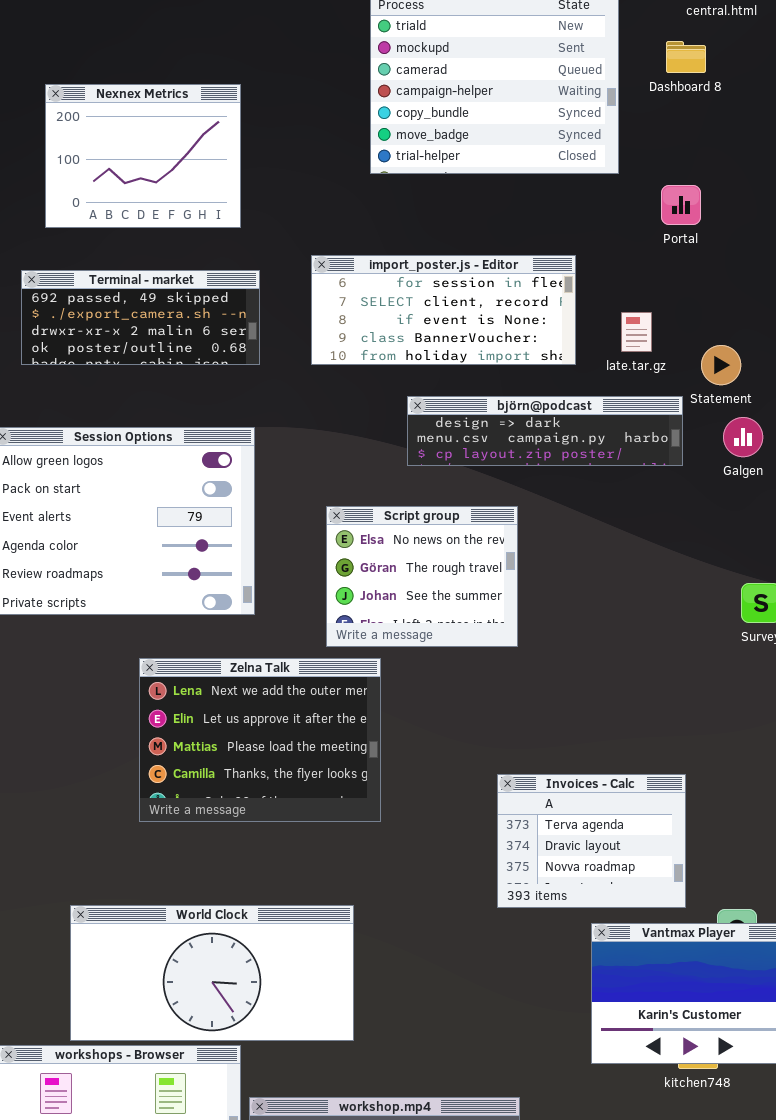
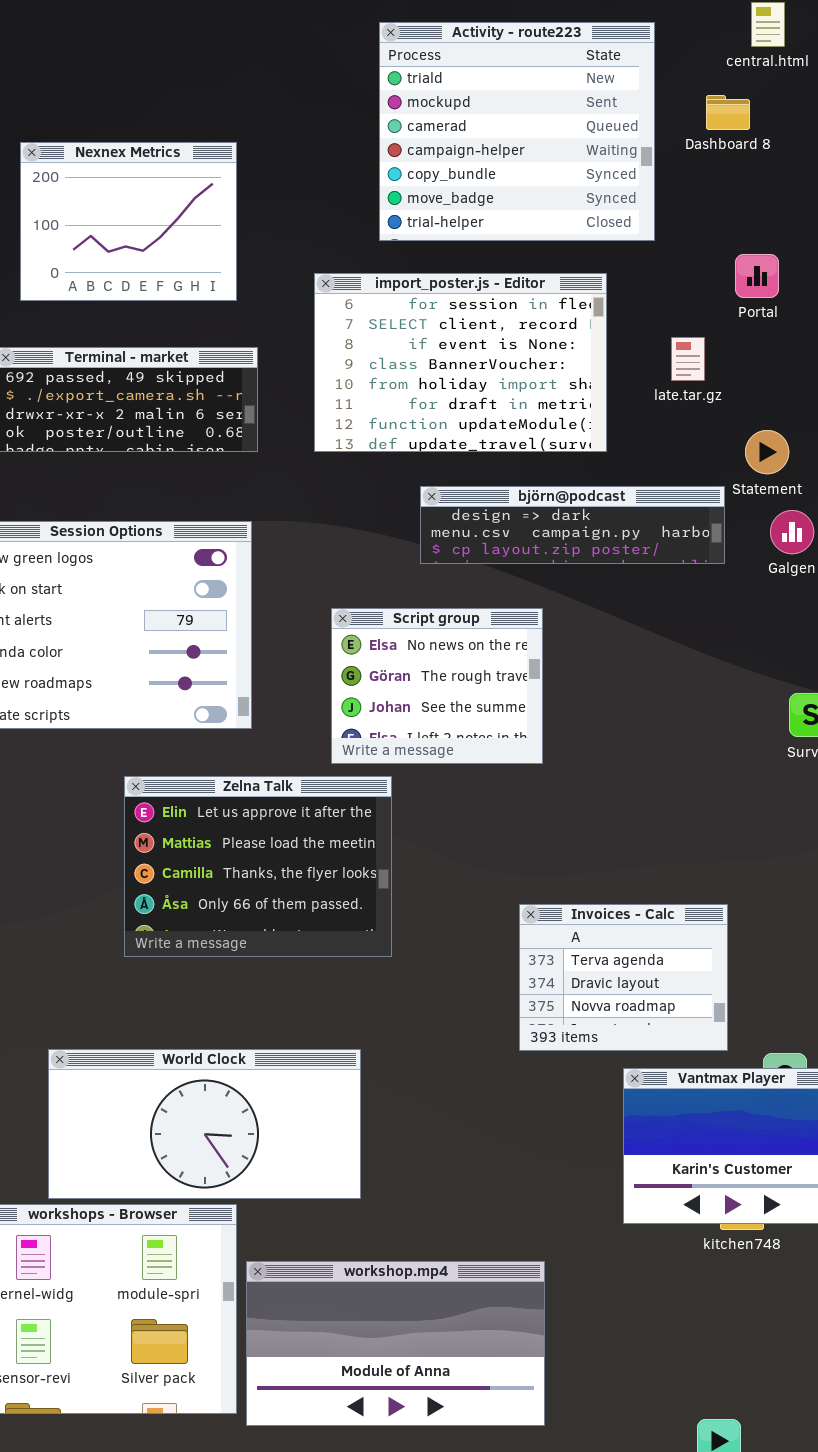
Portal: [661,185,701,225] -> [735,254,779,298], moved
import_poster.js - Editor: [311,255,576,365] -> [314,273,607,452], resized
late.tar.gz: [621,312,652,352] -> [671,337,705,381], moved
Zelna Talk: [139,658,381,822] -> [124,776,392,957], scrolled down 1 row

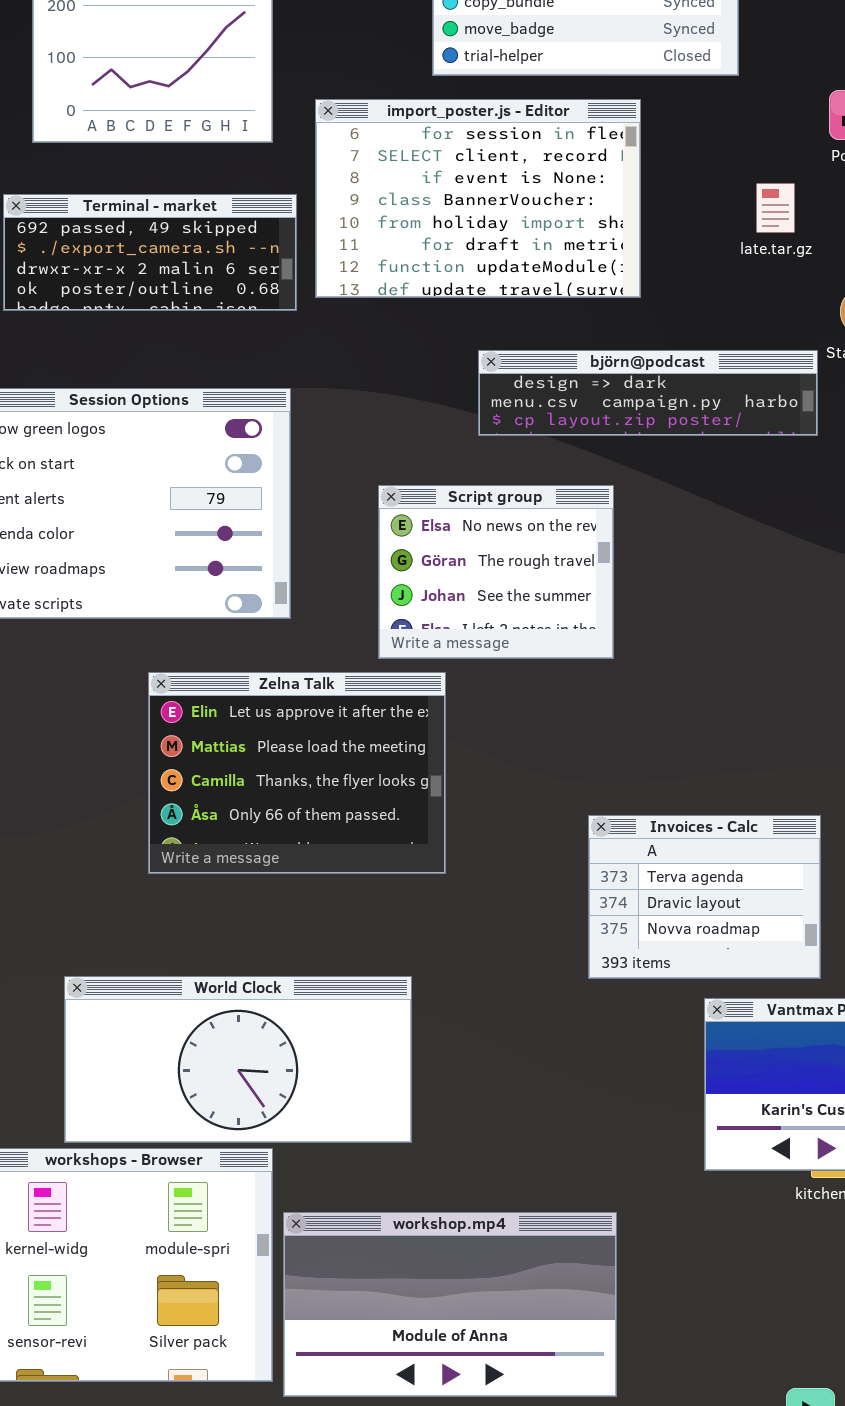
import_poster.js - Editor: [314,273,607,452] -> [315,99,641,298], moved

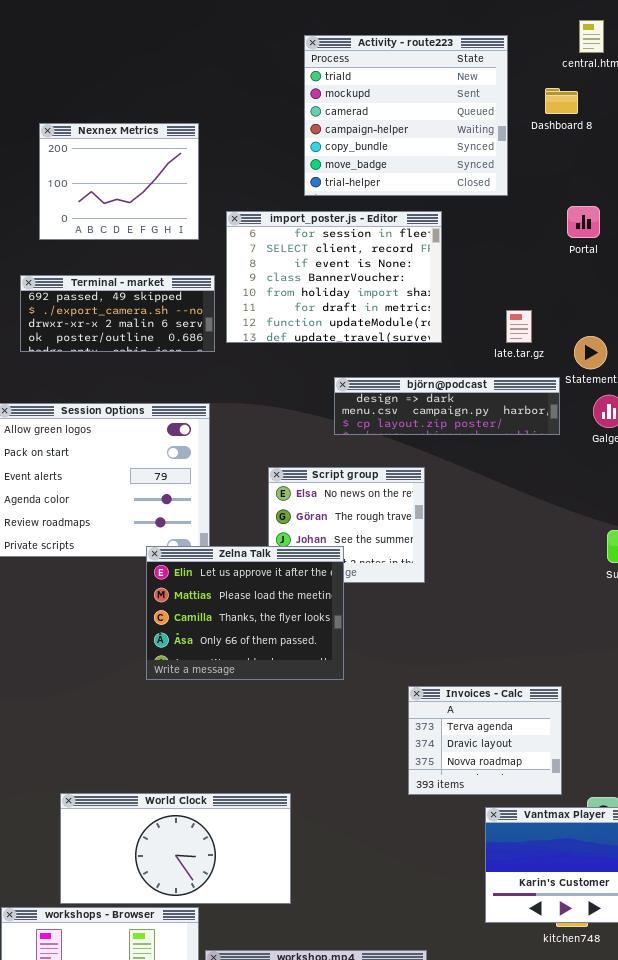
late.tar.gz: [756,183,795,233] -> [506,310,532,343], moved
Zelna Talk: [148,672,446,874] -> [146,546,344,680], moved

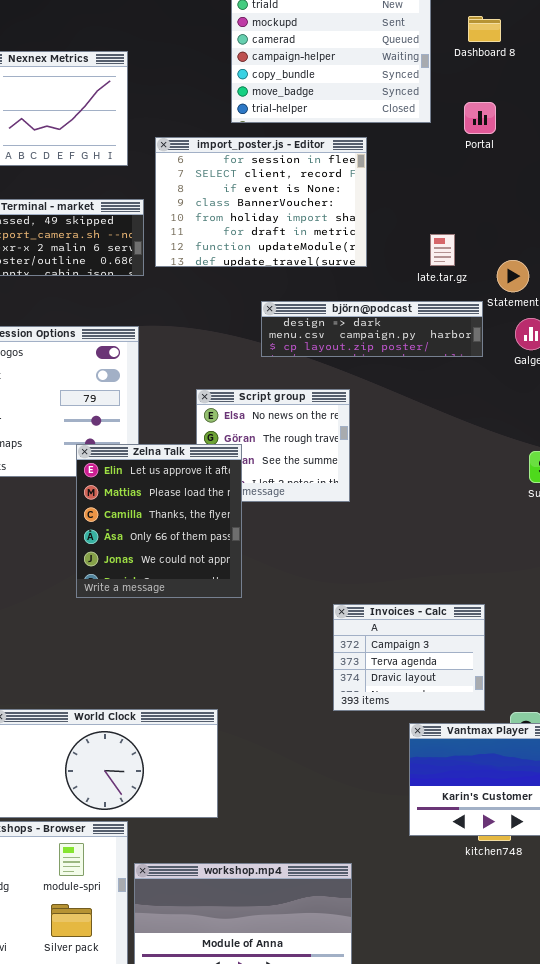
Portal: [567,206,600,238] -> [464,102,496,134], moved
Zelna Talk: [146,546,344,680] -> [76,444,242,598], resized
Invoices - Calc: [408,686,562,795] -> [333,604,485,711], scrolled up 1 row

